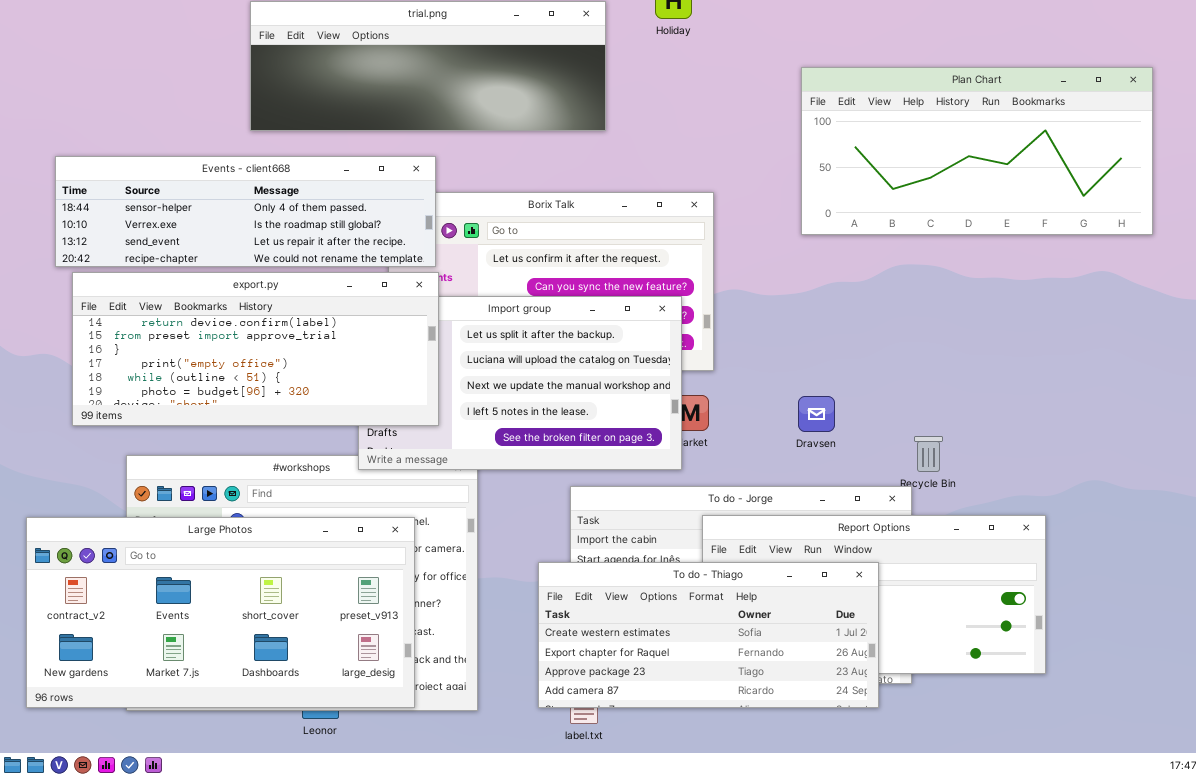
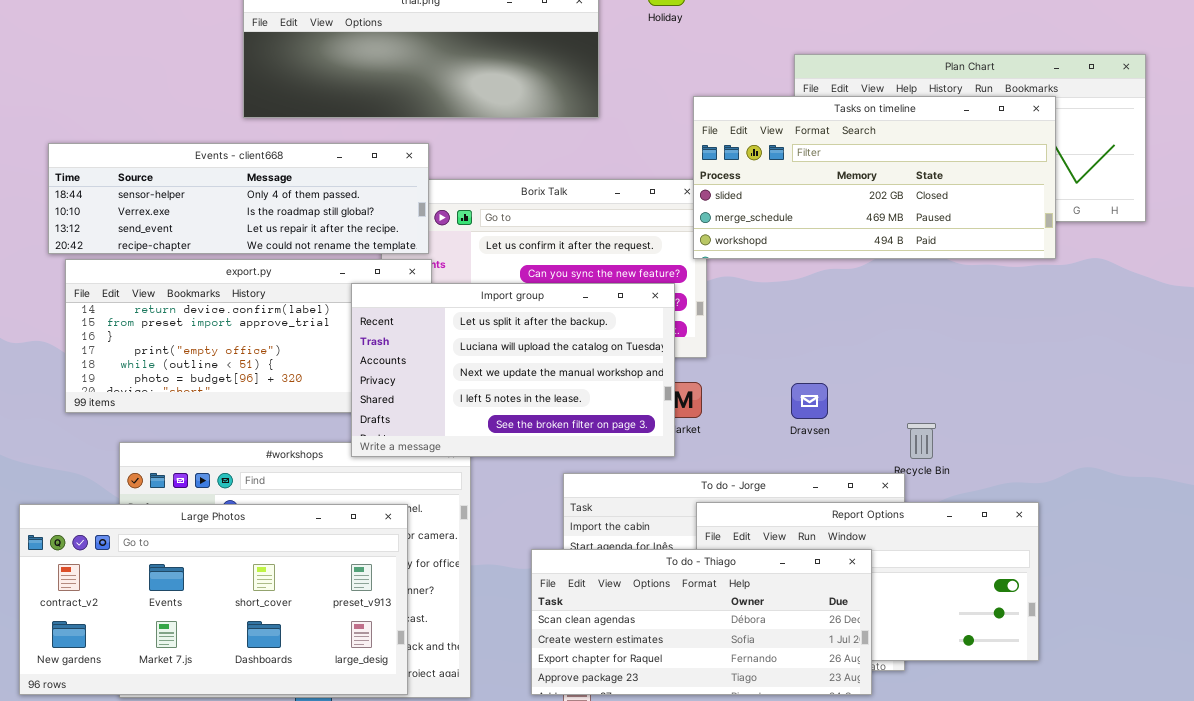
Tasks on timeline: none -> [693,96,1056,259], opened
Import group: [358,296,682,470] -> [351,283,675,457], raised
To do - Thiago: [538,562,879,708] -> [531,549,872,695], scrolled up 1 row

